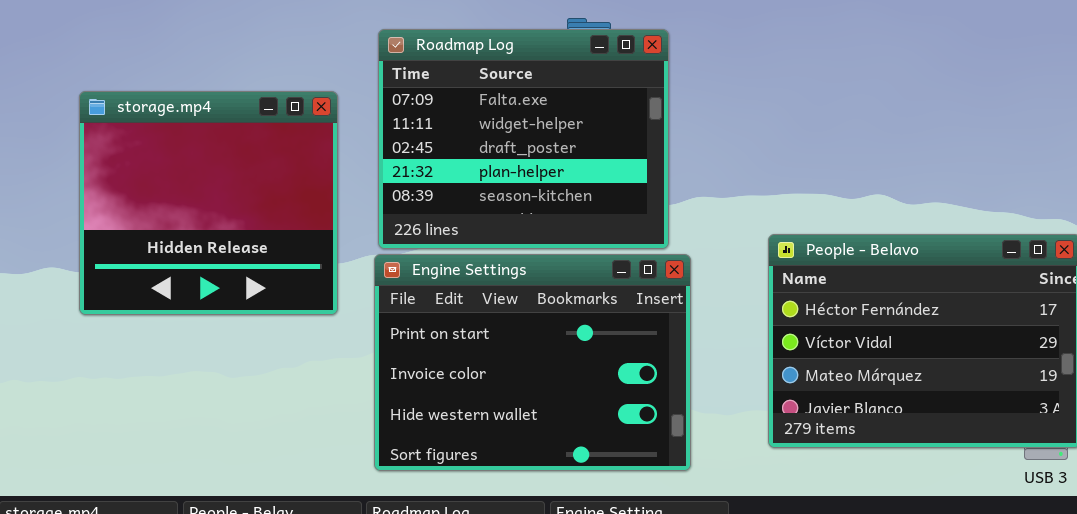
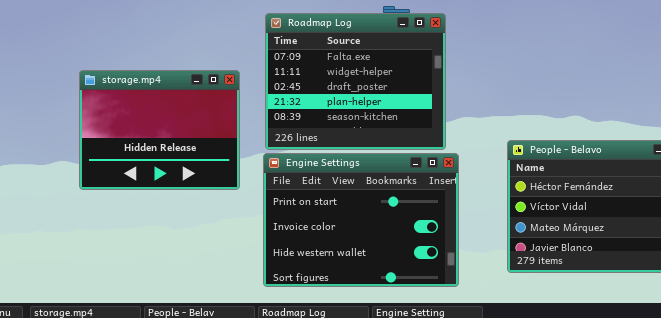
storage.mp4: [79,91,338,315] -> [79,70,240,190], resized

